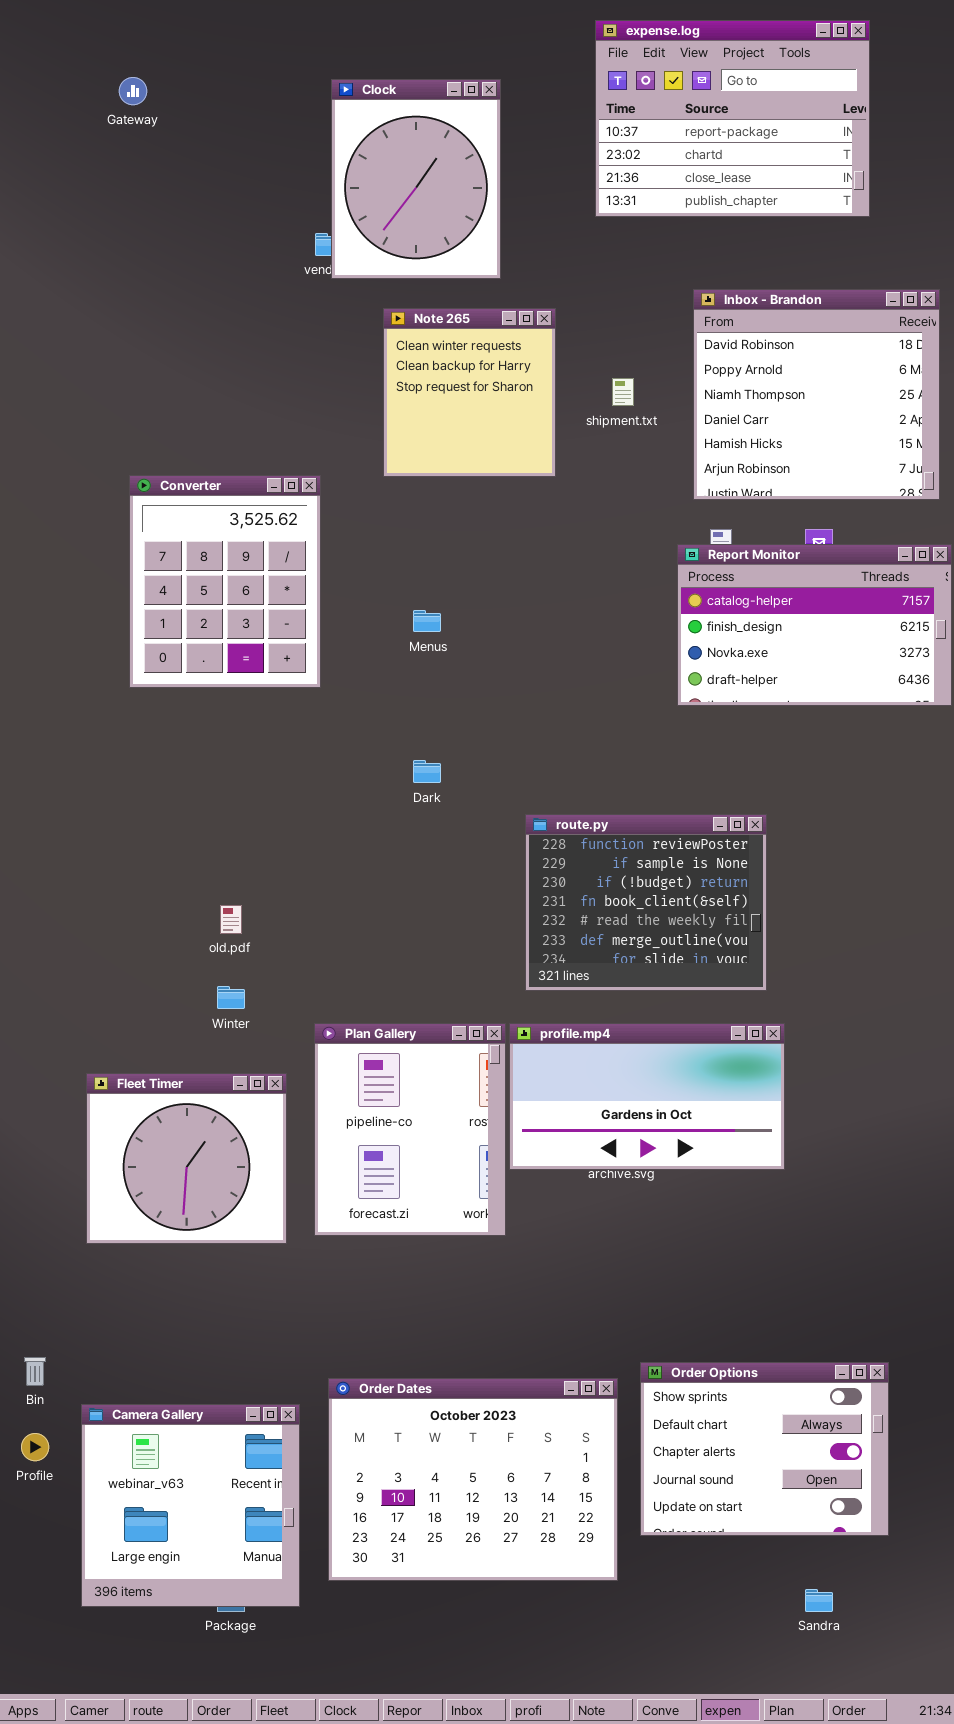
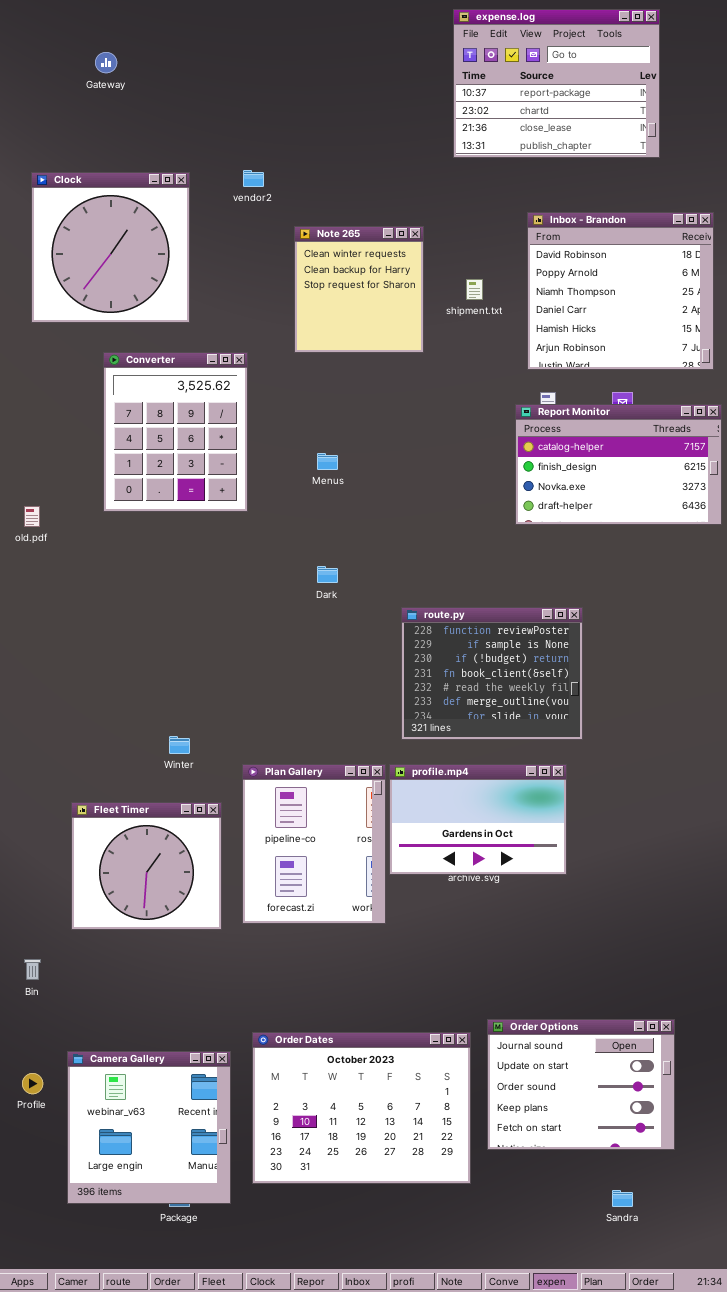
Clock: [331,79,501,279] -> [31,172,190,323], moved, resized
old.pdf: [220,905,242,934] -> [24,506,40,527], moved
profile.mp4: [509,1023,785,1170] -> [389,764,567,875], resized
Bin: [24,1357,46,1386] -> [24,959,41,980], moved
Order Options: [640,1362,889,1536] -> [487,1019,675,1150], scrolled down 3 rows

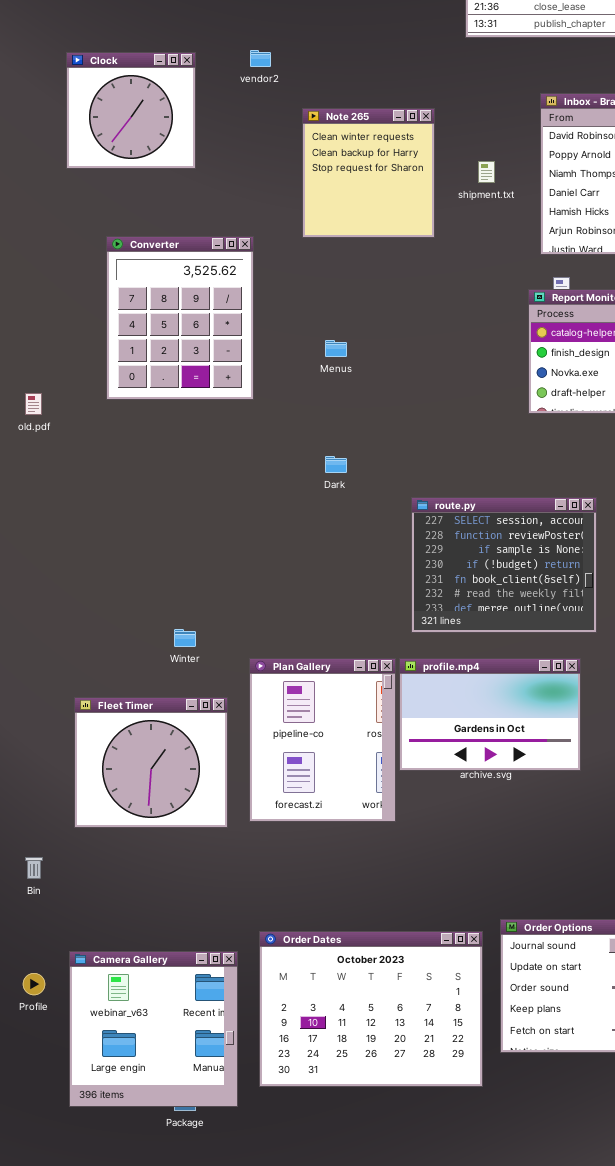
Clock: [31,172,190,323] -> [66,52,196,169], resized
route.py: [401,607,583,740] -> [411,497,597,633], scrolled up 1 row

